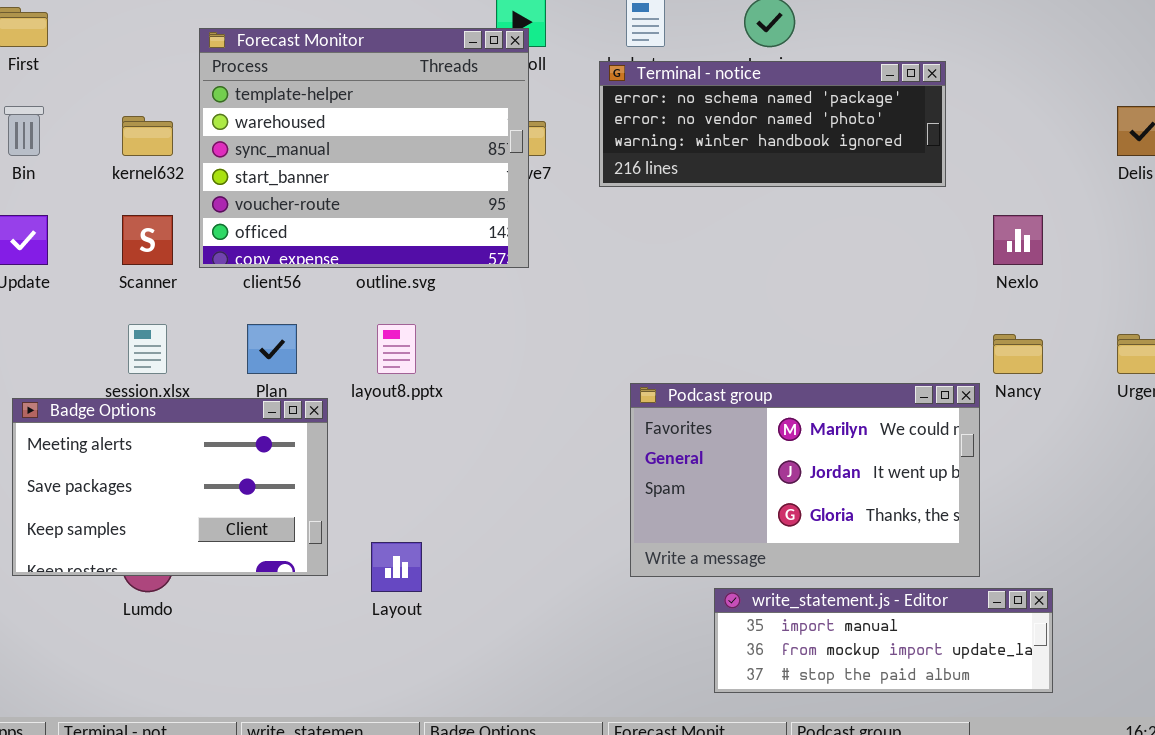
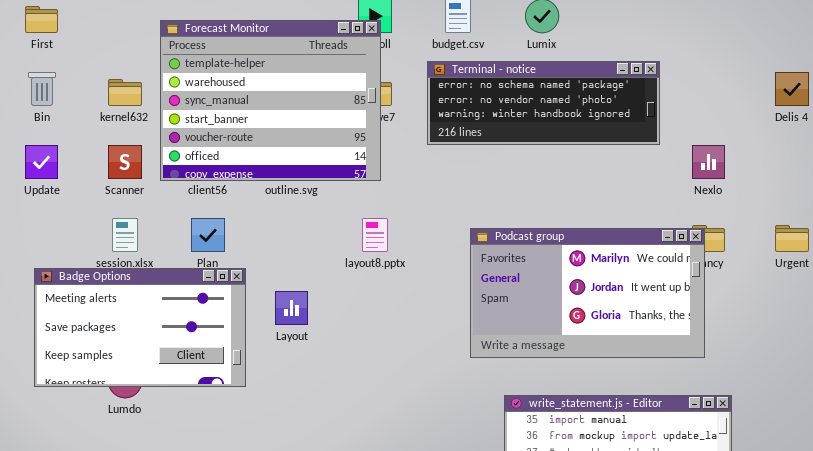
Terminal - notice: [599,61,946,187] -> [427,61,660,145], moved
layout8.pptx: [377,324,416,374] -> [362,218,388,252], moved
Podcast group: [630,383,980,577] -> [470,228,705,358], moved
Layout: [371,542,422,592] -> [275,291,308,325], moved

